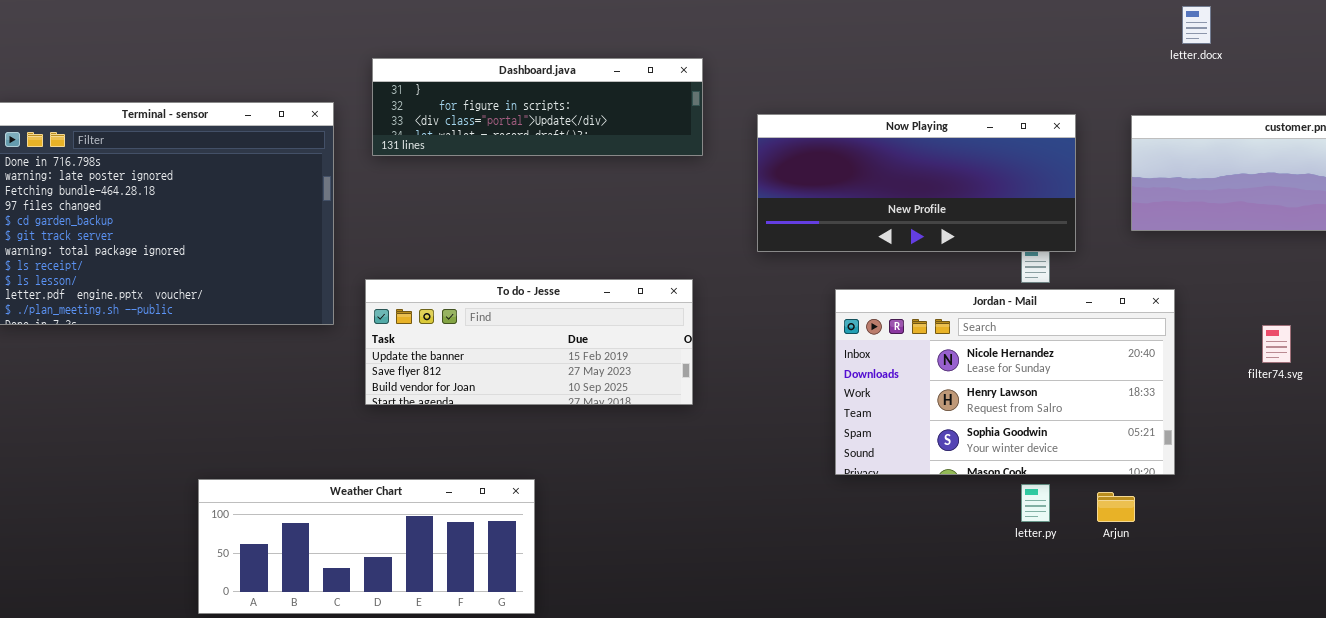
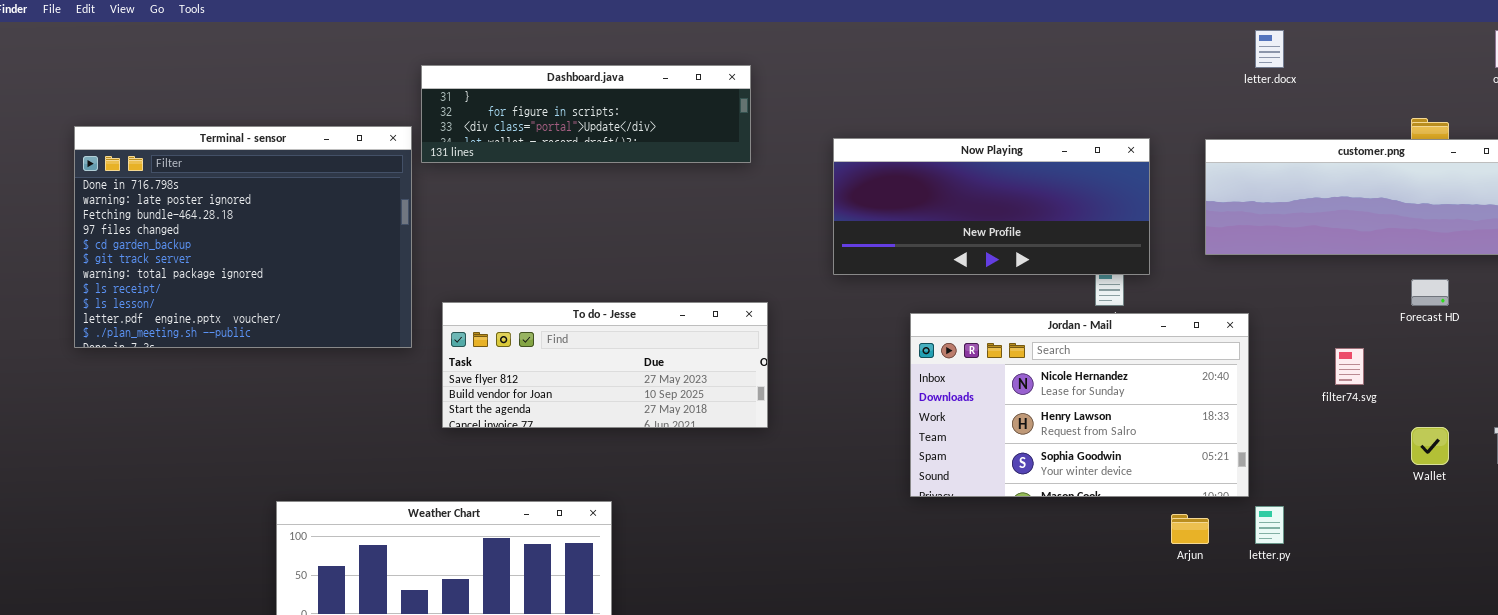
Dashboard.java: [372,58,703,156] -> [421,65,751,163], moved
To do - Jesse: [365,279,693,405] -> [442,302,768,428], scrolled down 1 row
letter.py: [1021,484,1050,522] -> [1255,506,1284,544], moved

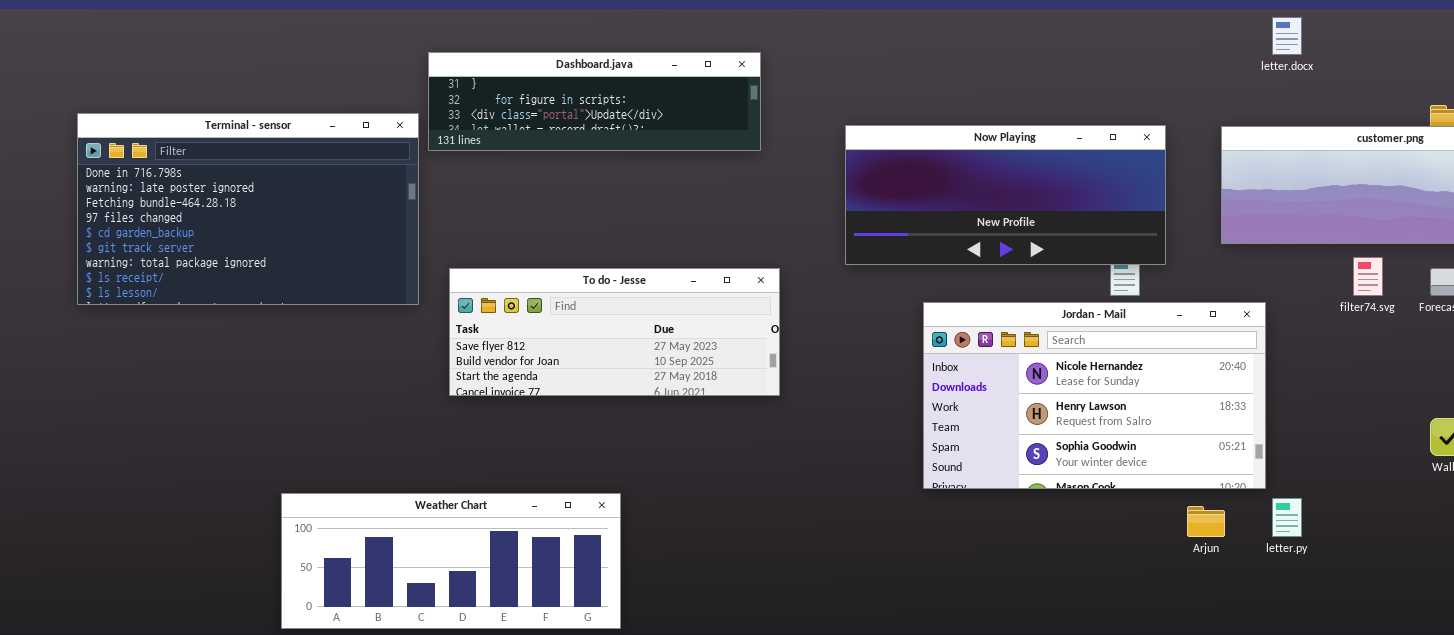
Terminal - sensor: [74,126,412,348] -> [77,113,419,305], resized
To do - Jesse: [442,302,768,428] -> [449,268,780,396], moved
filter74.svg: [1335,348,1364,385] -> [1353,257,1383,296], moved

